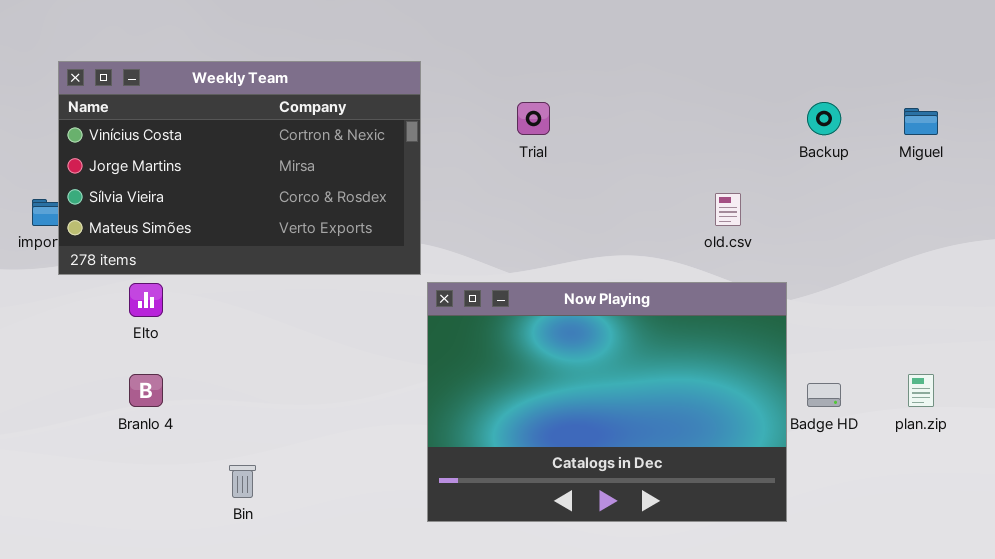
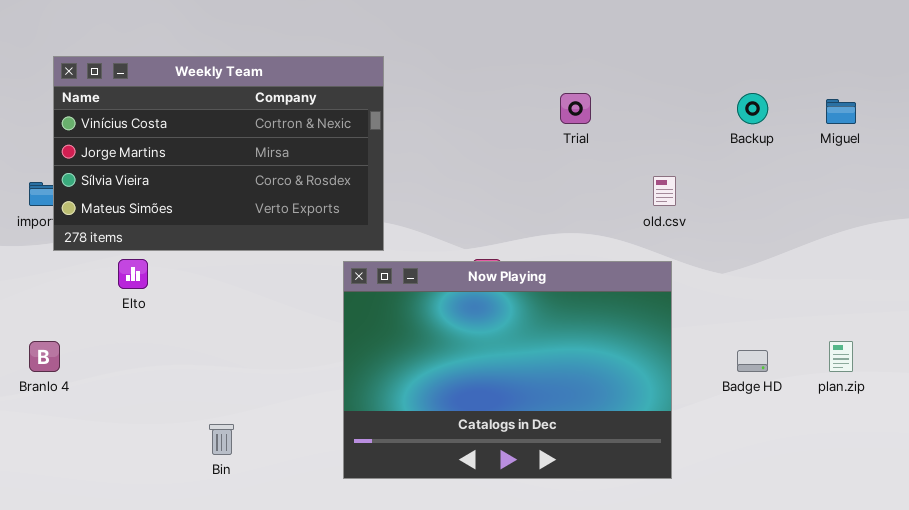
Trial: [517,102,550,135] -> [560,93,591,124], moved
Now Playing: [427,282,787,522] -> [343,261,672,479], moved
Branlo 4: [129,374,163,407] -> [29,341,60,372], moved

